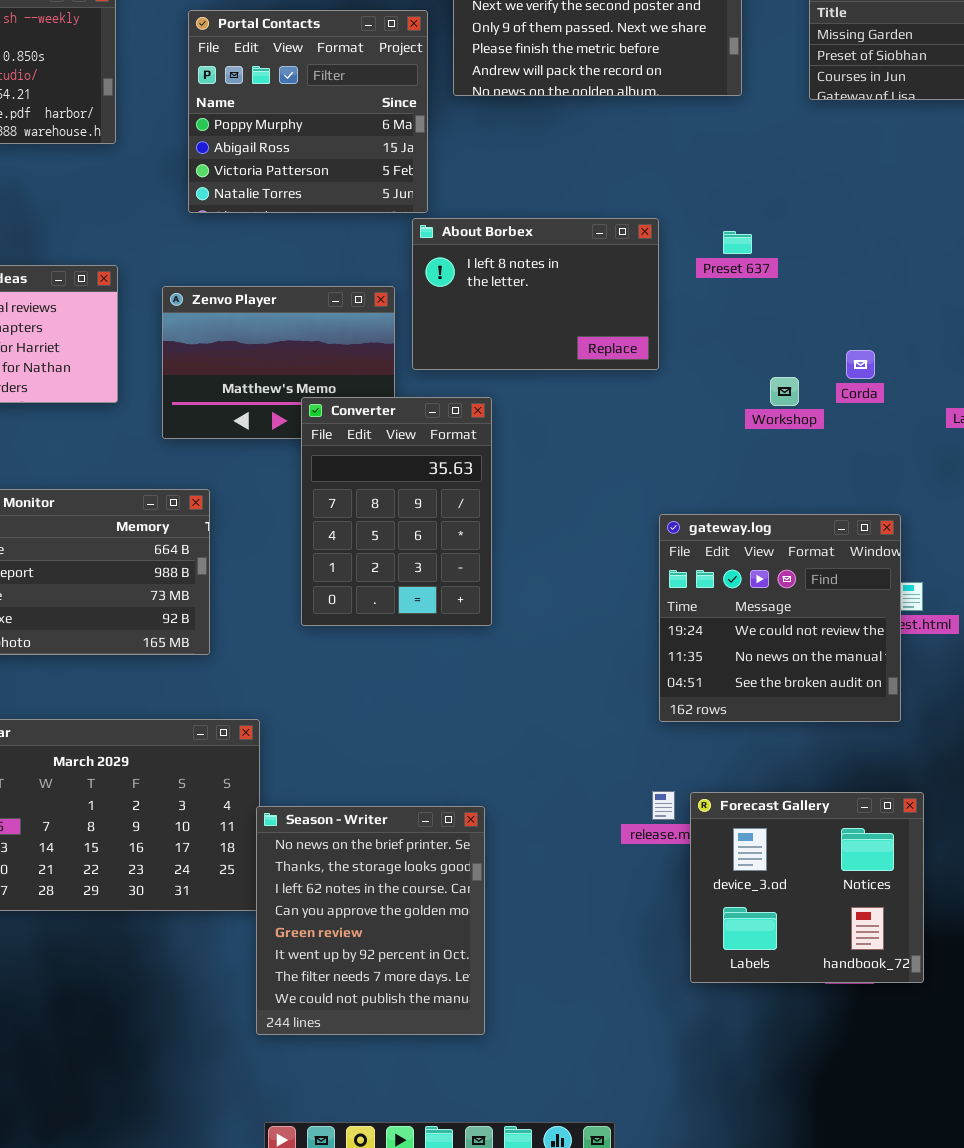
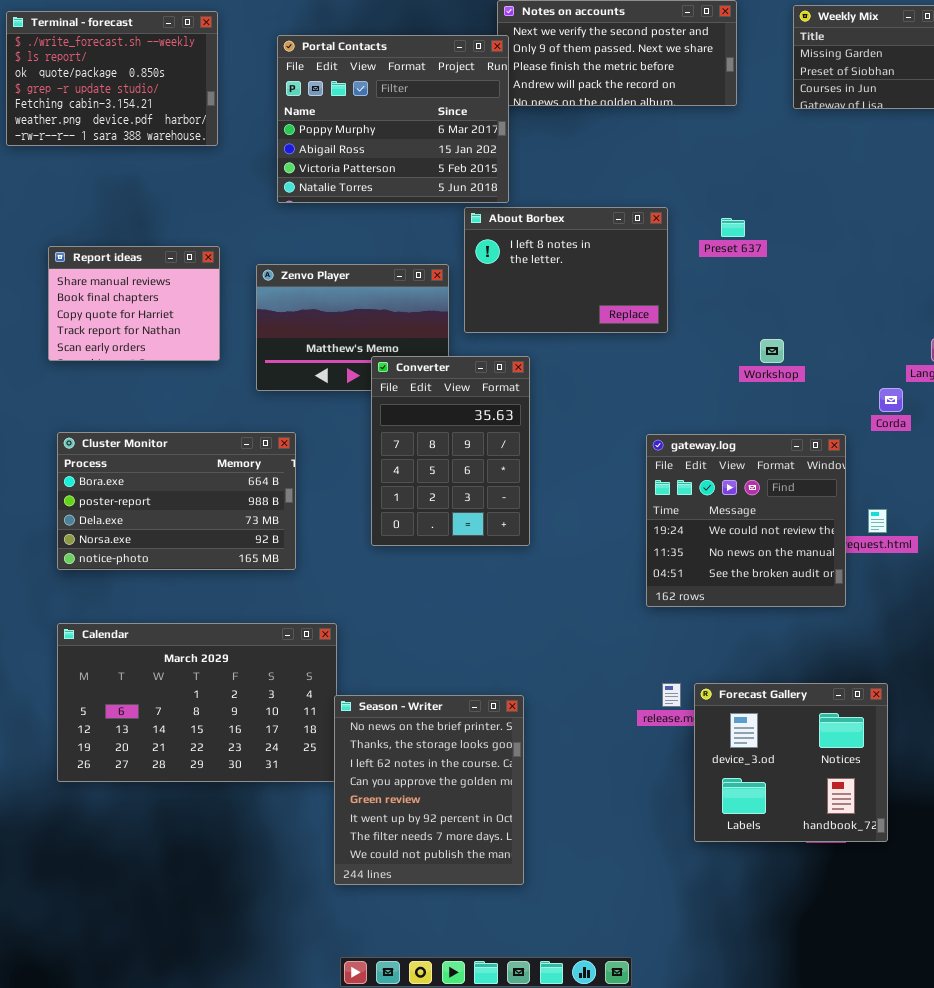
Portal Contacts: [188,10,428,213] -> [277,35,509,203], resized
Corda: [846,350,875,379] -> [879,388,903,412], moved
gateway.log: [659,514,901,722] -> [646,434,846,607], moved

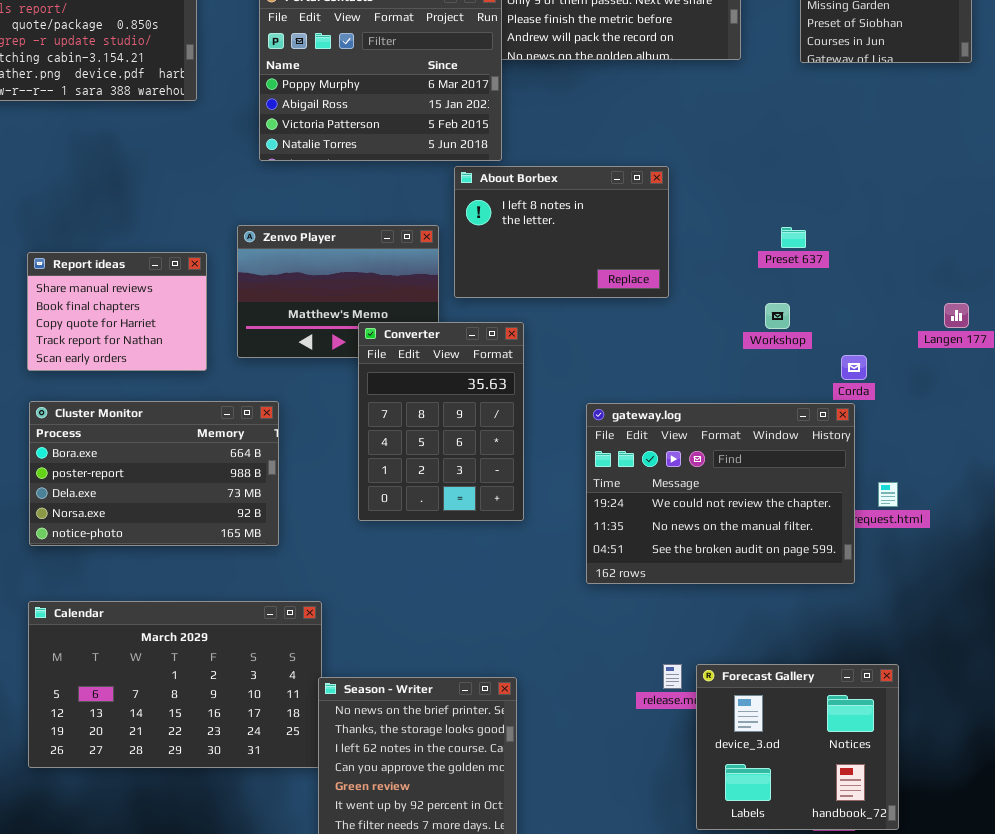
Preset 637: [721,218,745,237] -> [781,227,806,248], moved
Report ideas: [48,246,220,361] -> [27,252,207,371], moved
Corda: [879,388,903,412] -> [841,355,867,380], moved
gateway.log: [646,434,846,607] -> [586,403,855,584], resized

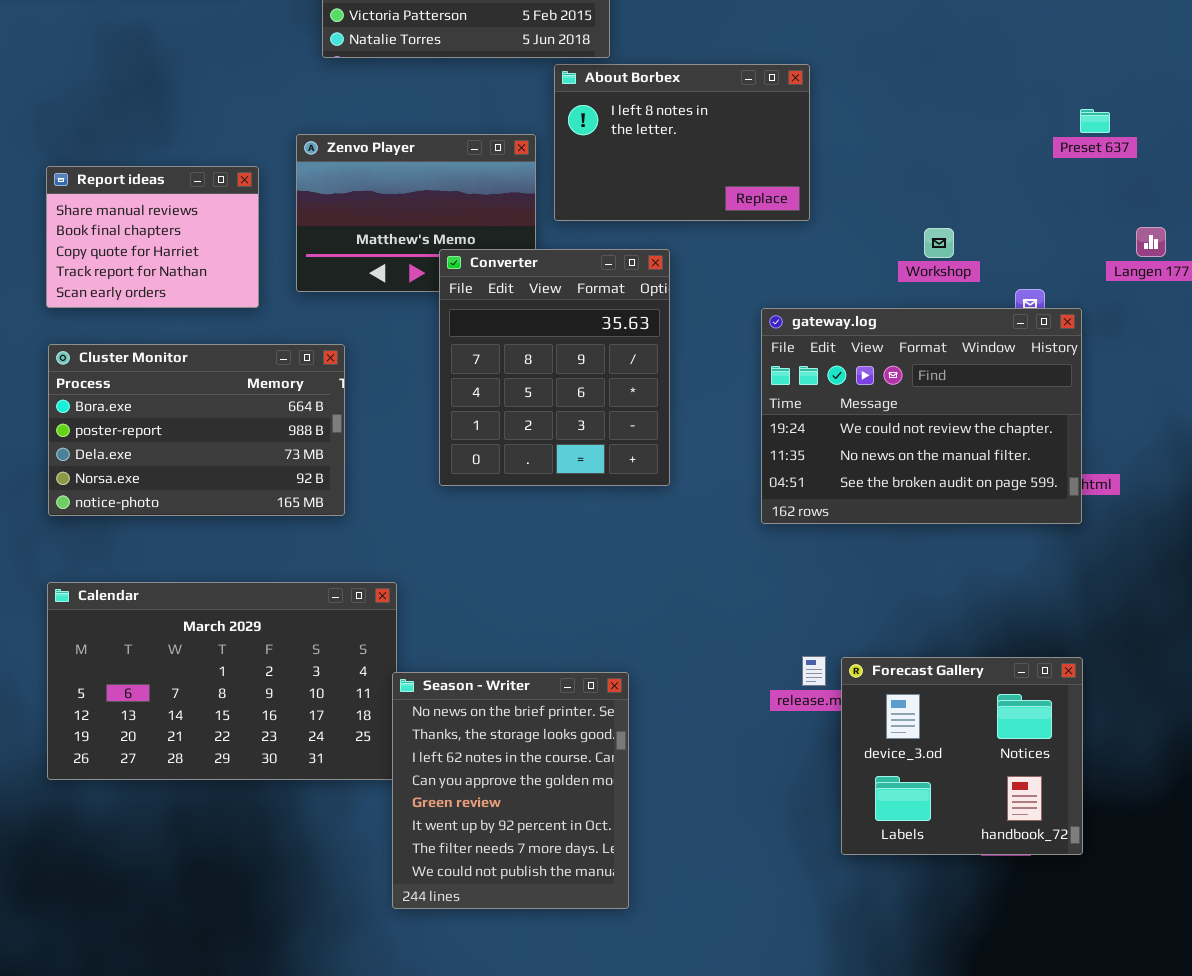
Preset 637: [781,227,806,248] -> [1080,109,1110,133], moved
Converter: [358,322,524,521] -> [439,249,670,486], resized
gateway.log: [586,403,855,584] -> [761,308,1082,524], moved

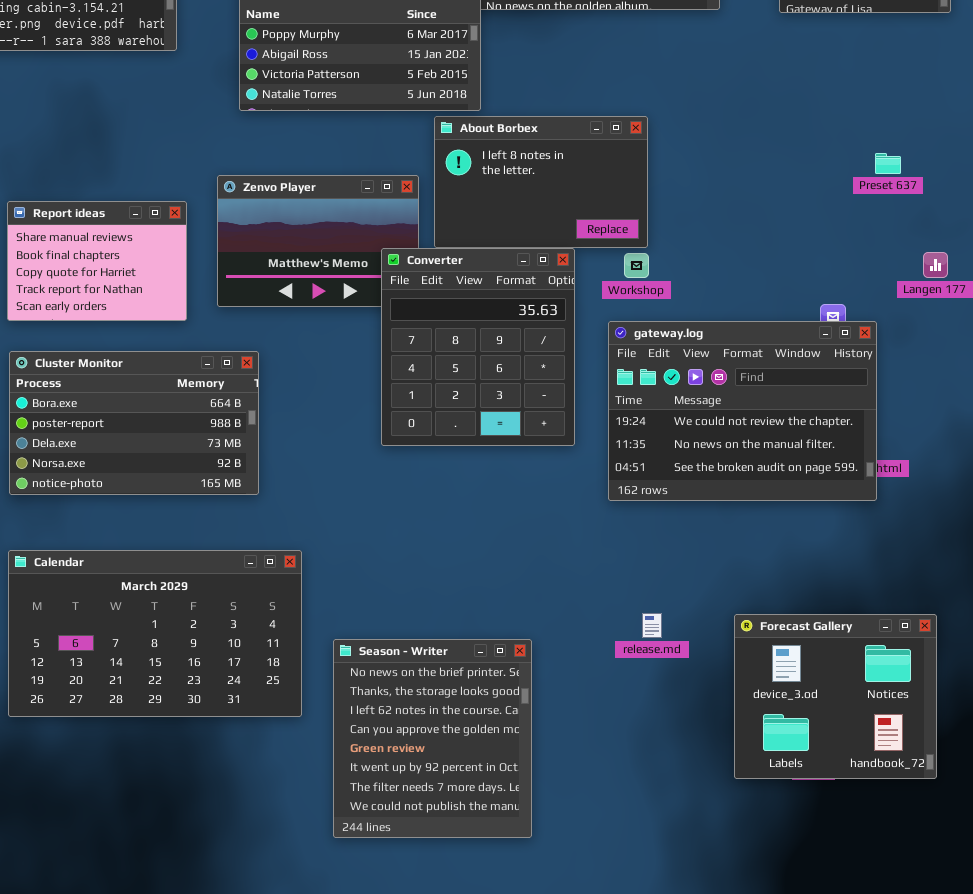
Workshop: [924,228,954,258] -> [624,253,649,278], moved
Converter: [439,249,670,486] -> [381,248,575,446], moved
Forecast Gallery: [841,657,1083,855] -> [734,614,937,779], moved
Season - Writer: [392,672,629,909] -> [333,639,532,838], moved

